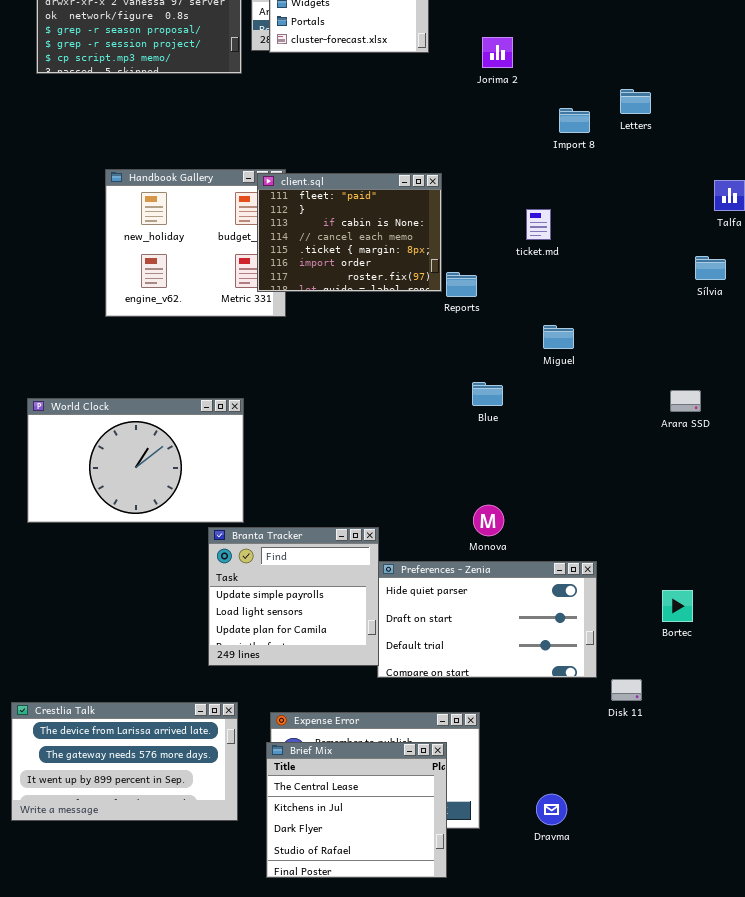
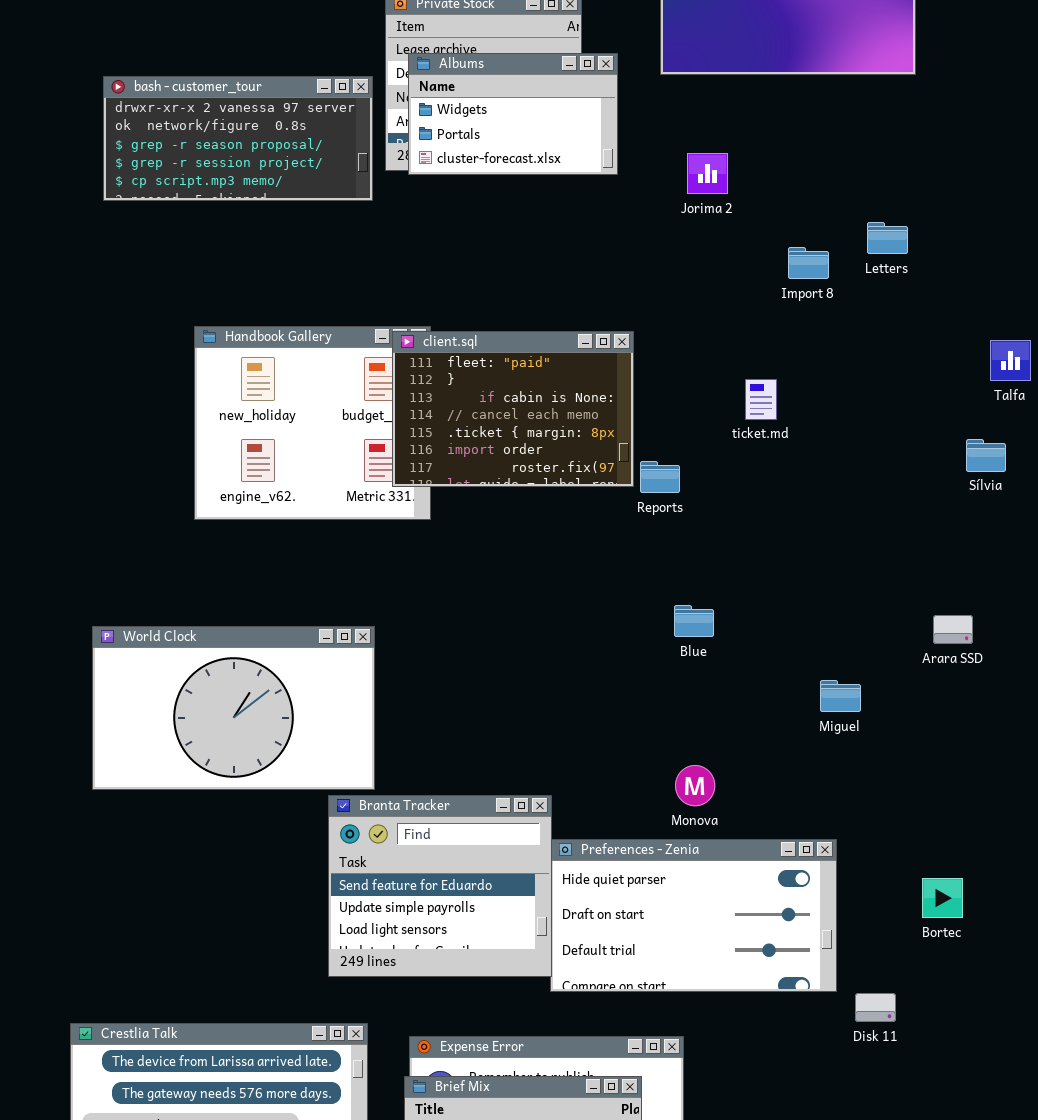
Miguel: [543,325,574,349] -> [820,680,861,712], moved
Branta Tracker: [208,527,379,666] -> [328,795,552,977], scrolled up 1 row

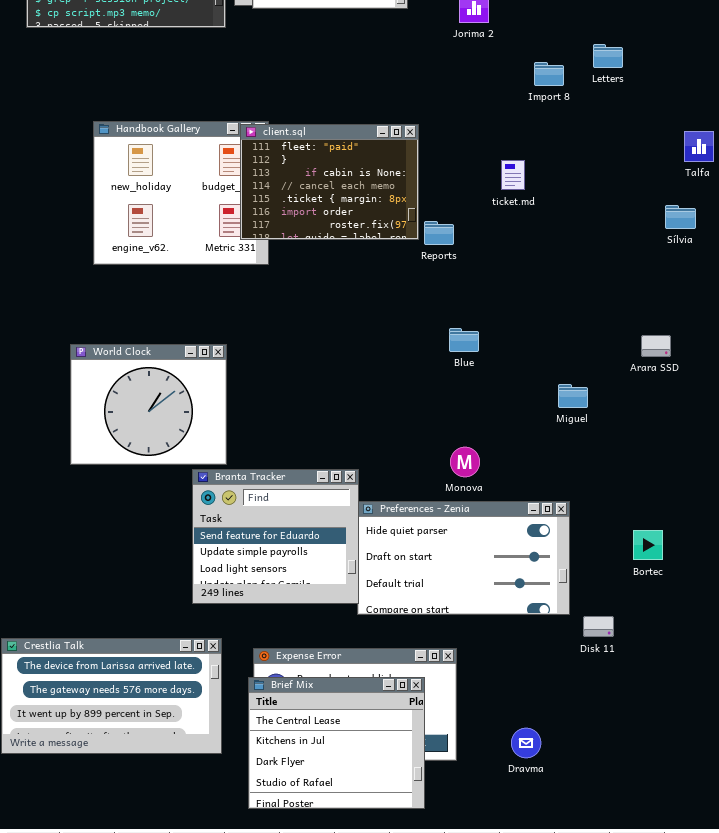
World Clock: [92,626,375,790] -> [70,344,227,465], resized

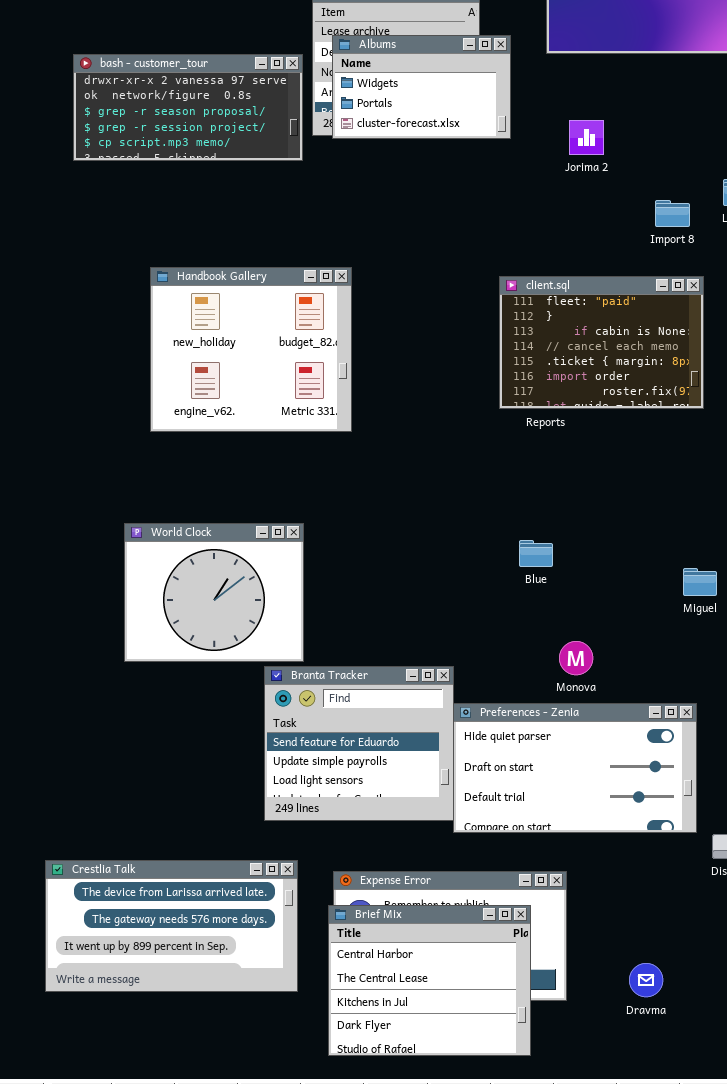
client.sql: [240,124,419,240] -> [499,276,704,409], moved
Blue: [449,328,479,352] -> [519,540,553,567], moved
Brief Mix: [248,677,425,809] -> [328,905,531,1056], scrolled up 1 row

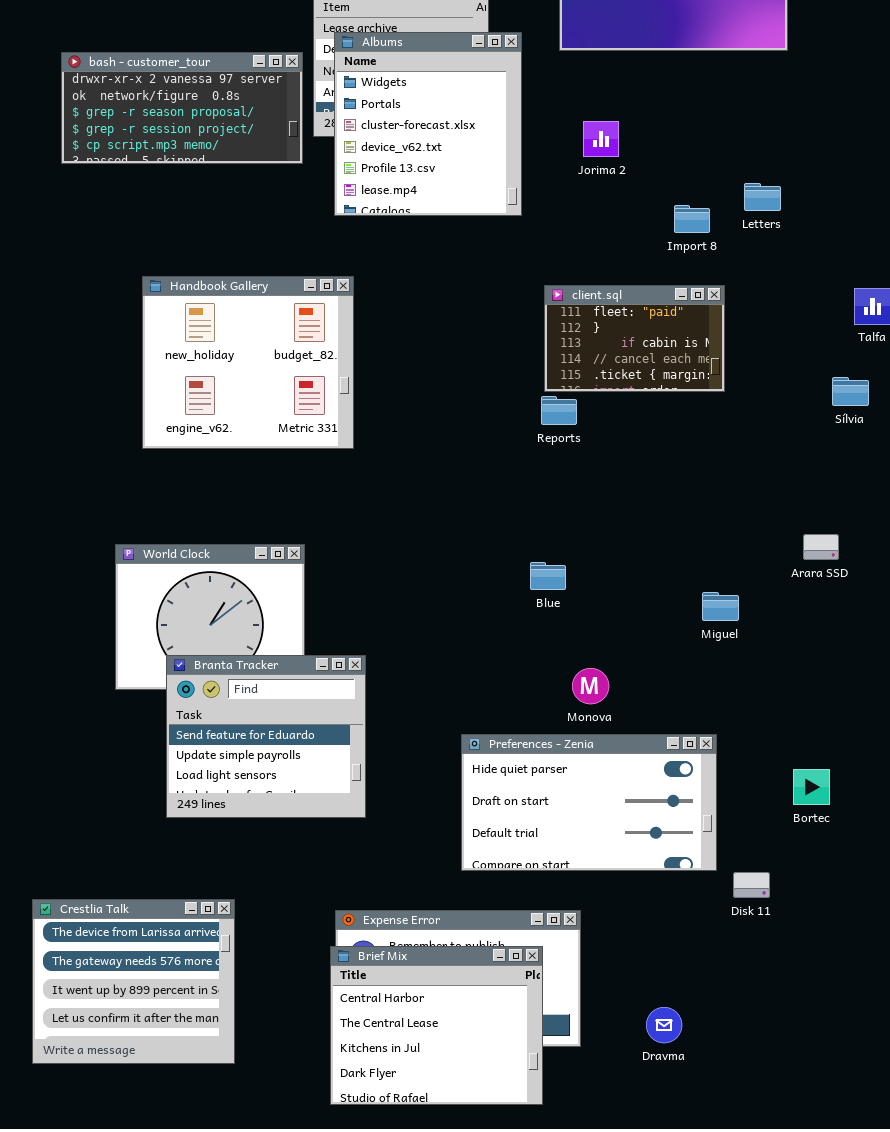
Albums: [332,35,511,139] -> [334,32,522,216], resized
client.sql: [499,276,704,409] -> [544,285,725,392], resized
Branta Tracker: [264,666,454,821] -> [166,655,366,818], moved
Crestlia Talk: [45,860,298,992] -> [32,899,235,1064], resized

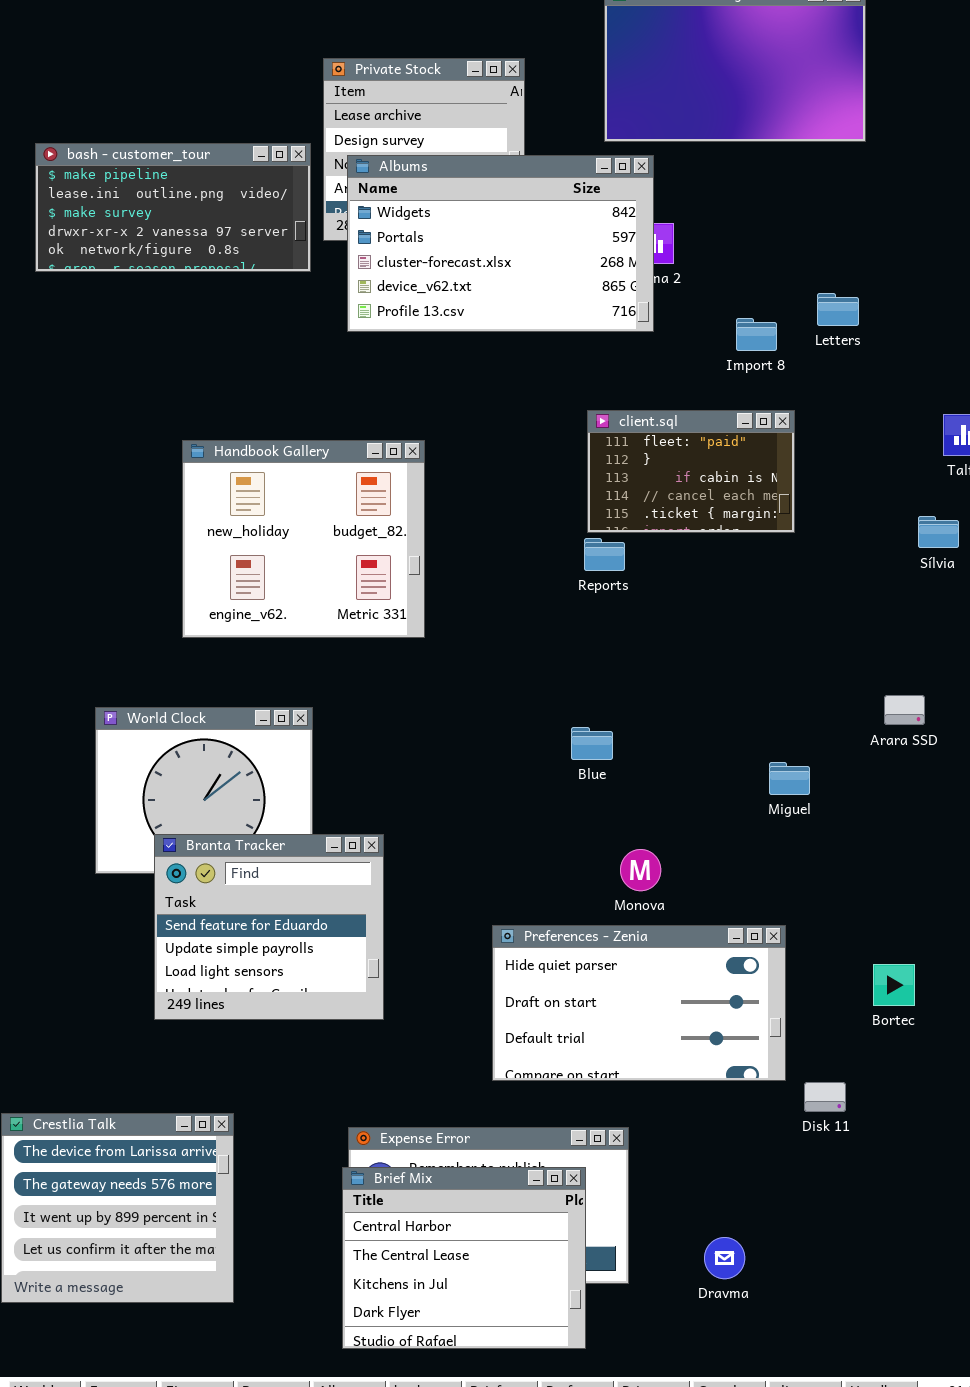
Albums: [334,32,522,216] -> [347,155,654,332], resized
bash - customer_tour: [61,52,303,164] -> [35,143,311,272], scrolled up 3 rows
Handbook Gallery: [142,276,354,449] -> [182,440,425,638], moved

